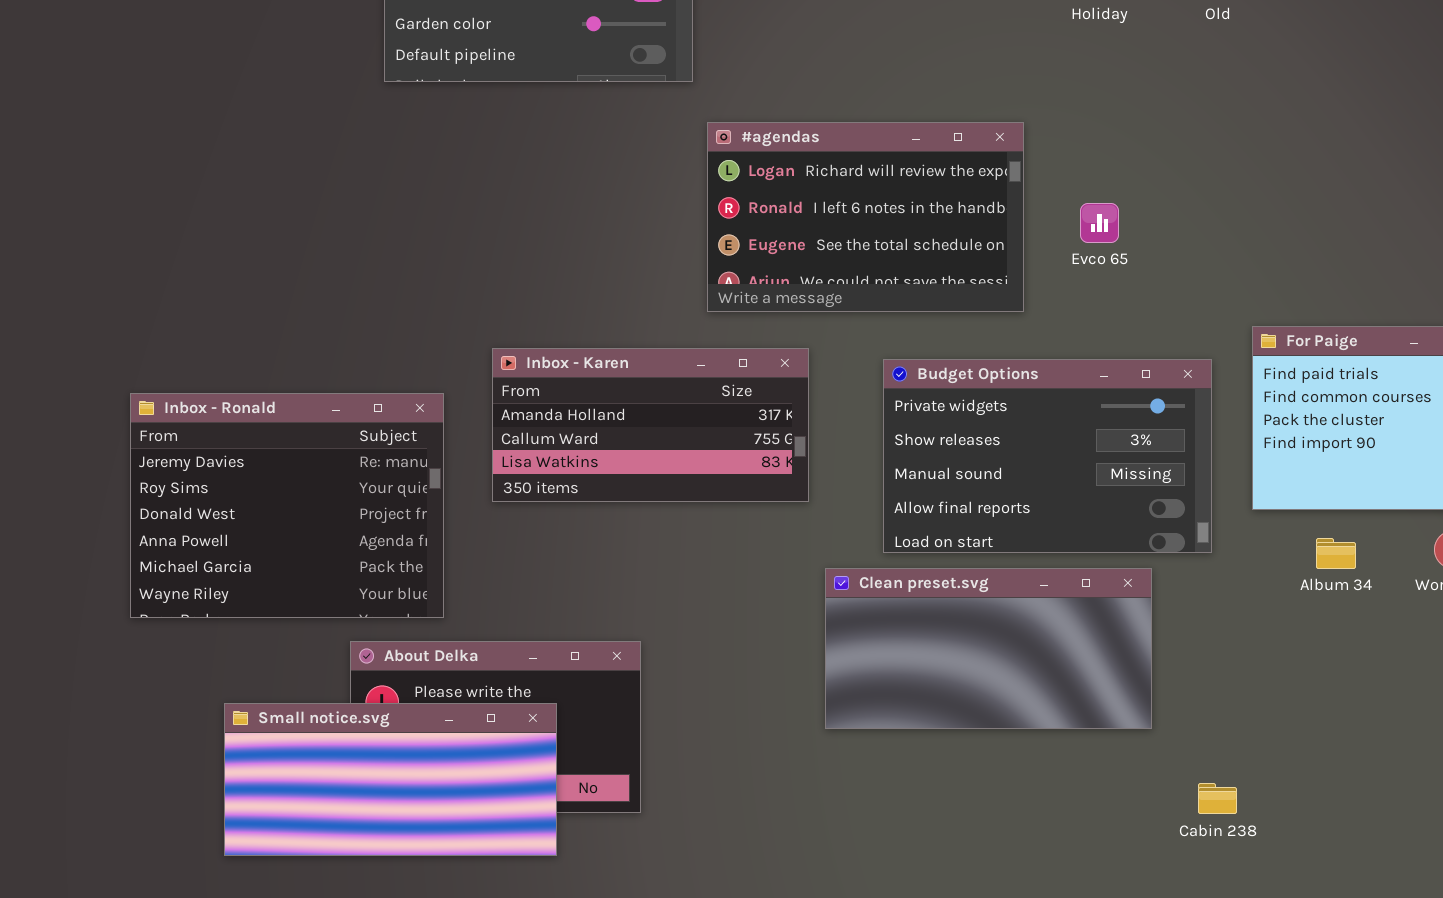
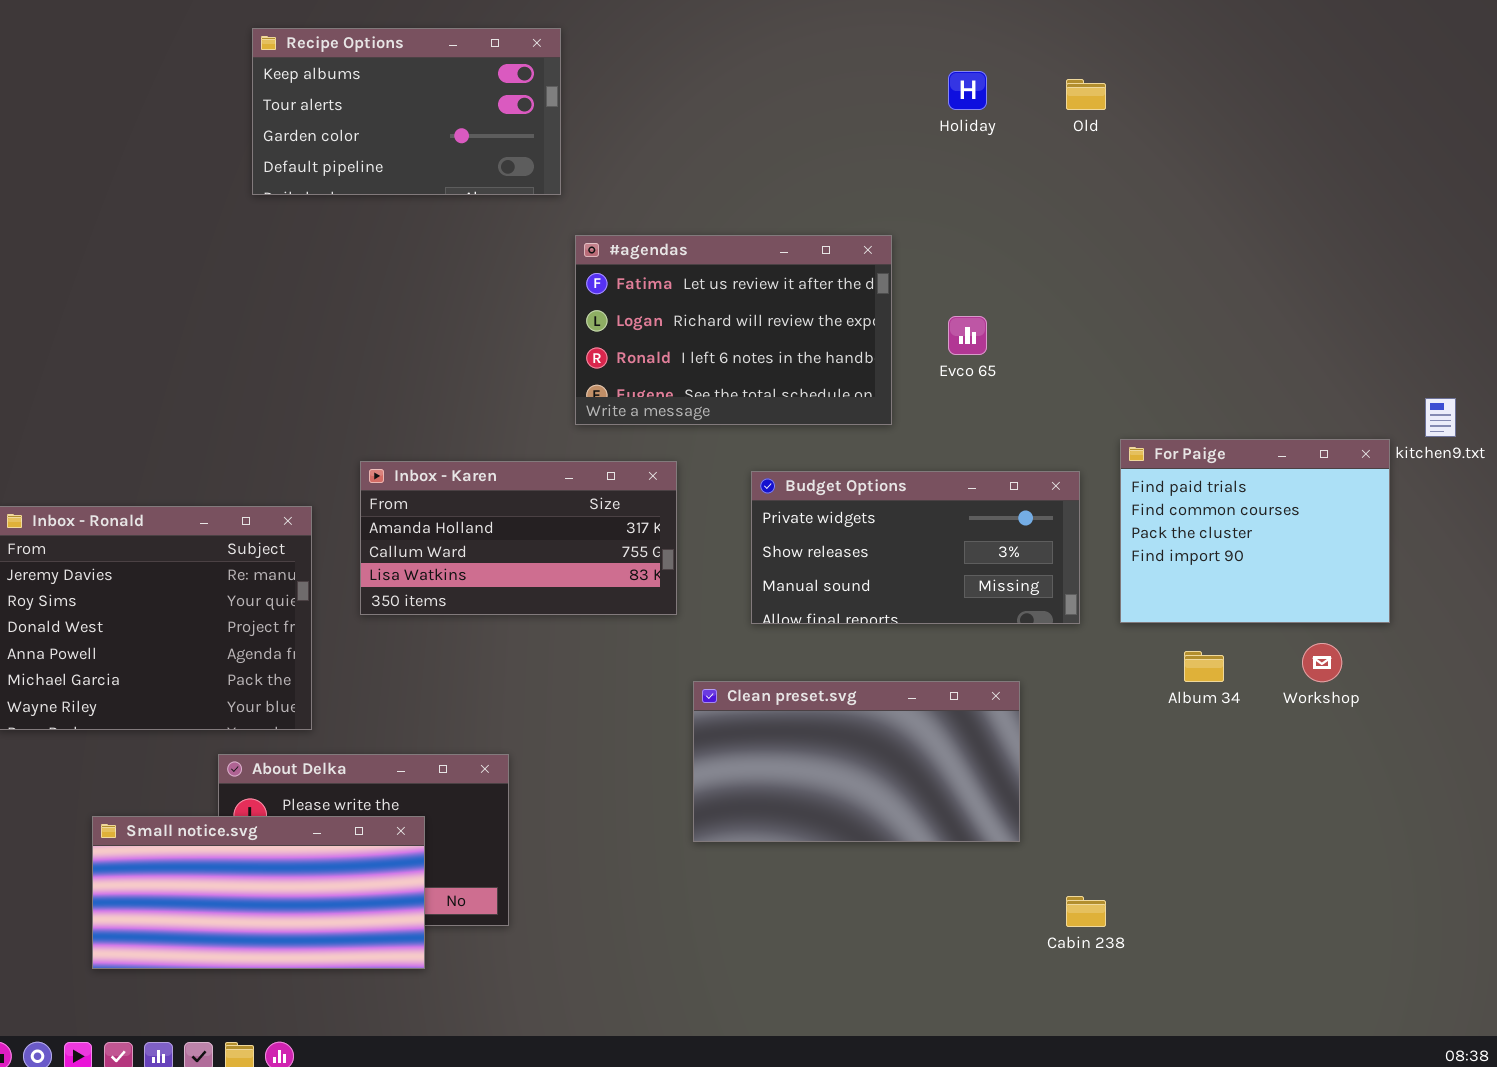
#agendas: [707,122,1024,312] -> [575,235,892,425], scrolled up 1 row
Budget Options: [883,359,1212,553] -> [751,471,1080,624], resized

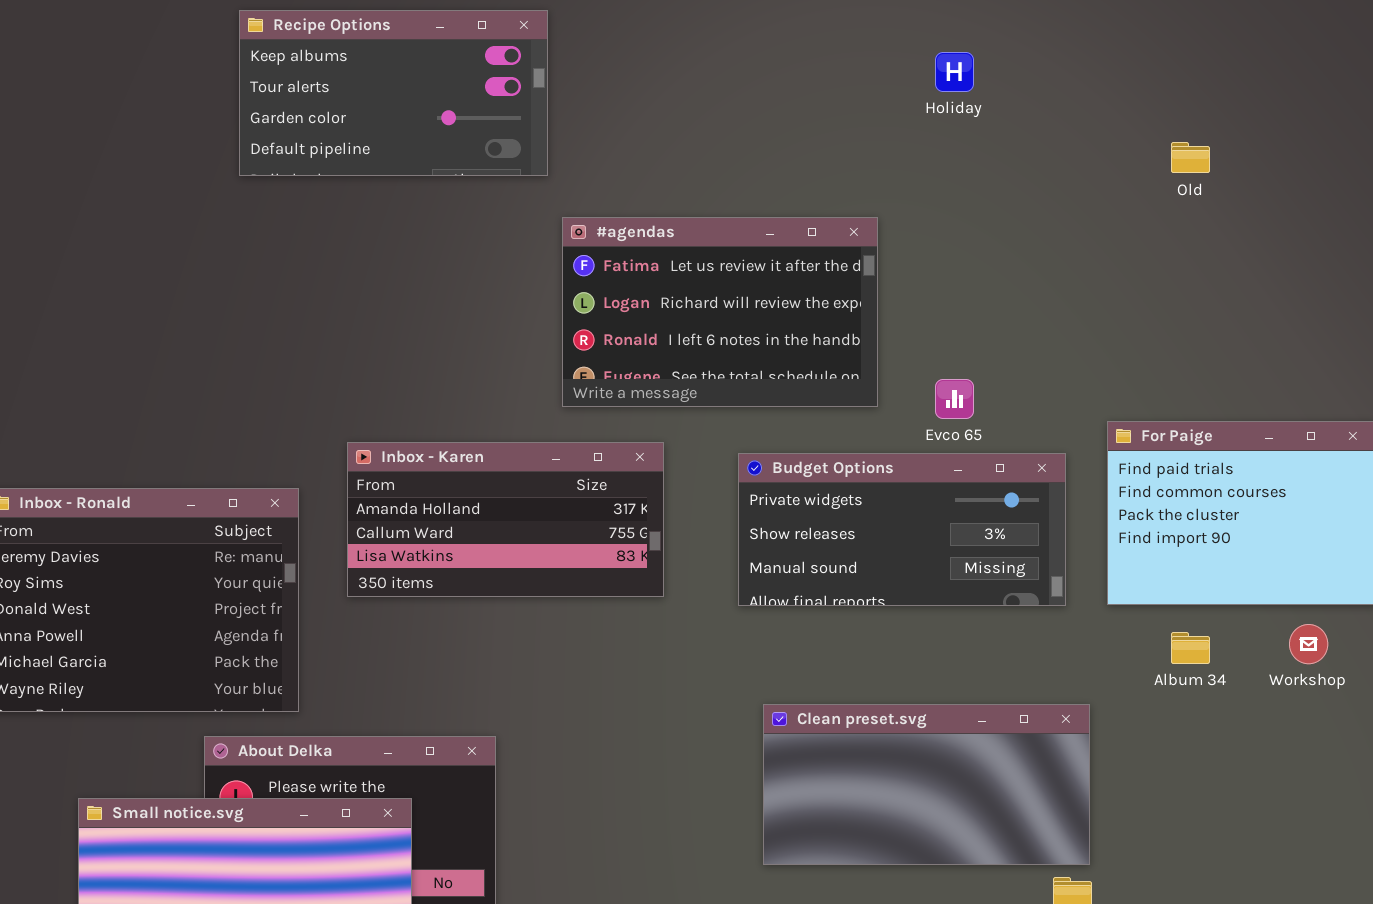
Old: [1066,79,1106,110] -> [1171,142,1210,173], moved
Evco 65: [948,316,987,355] -> [935,379,974,419], moved
Clean preset.svg: [693,681,1020,842] -> [763,704,1090,865], moved

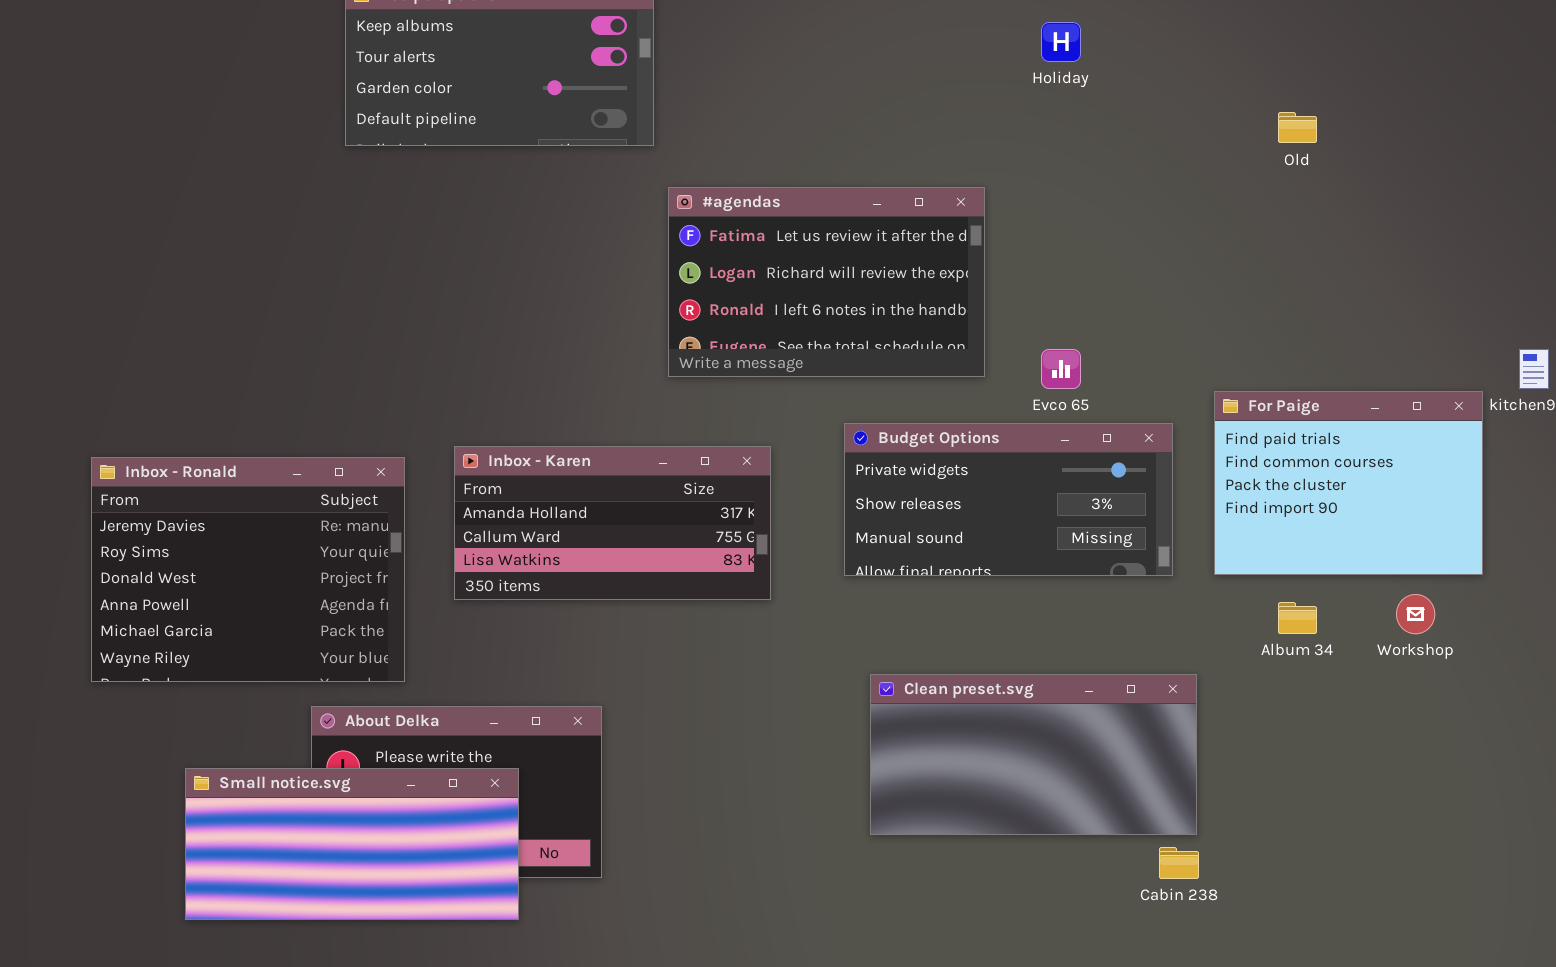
Inbox - Karen: [347,442,664,597] -> [454,446,771,600], moved

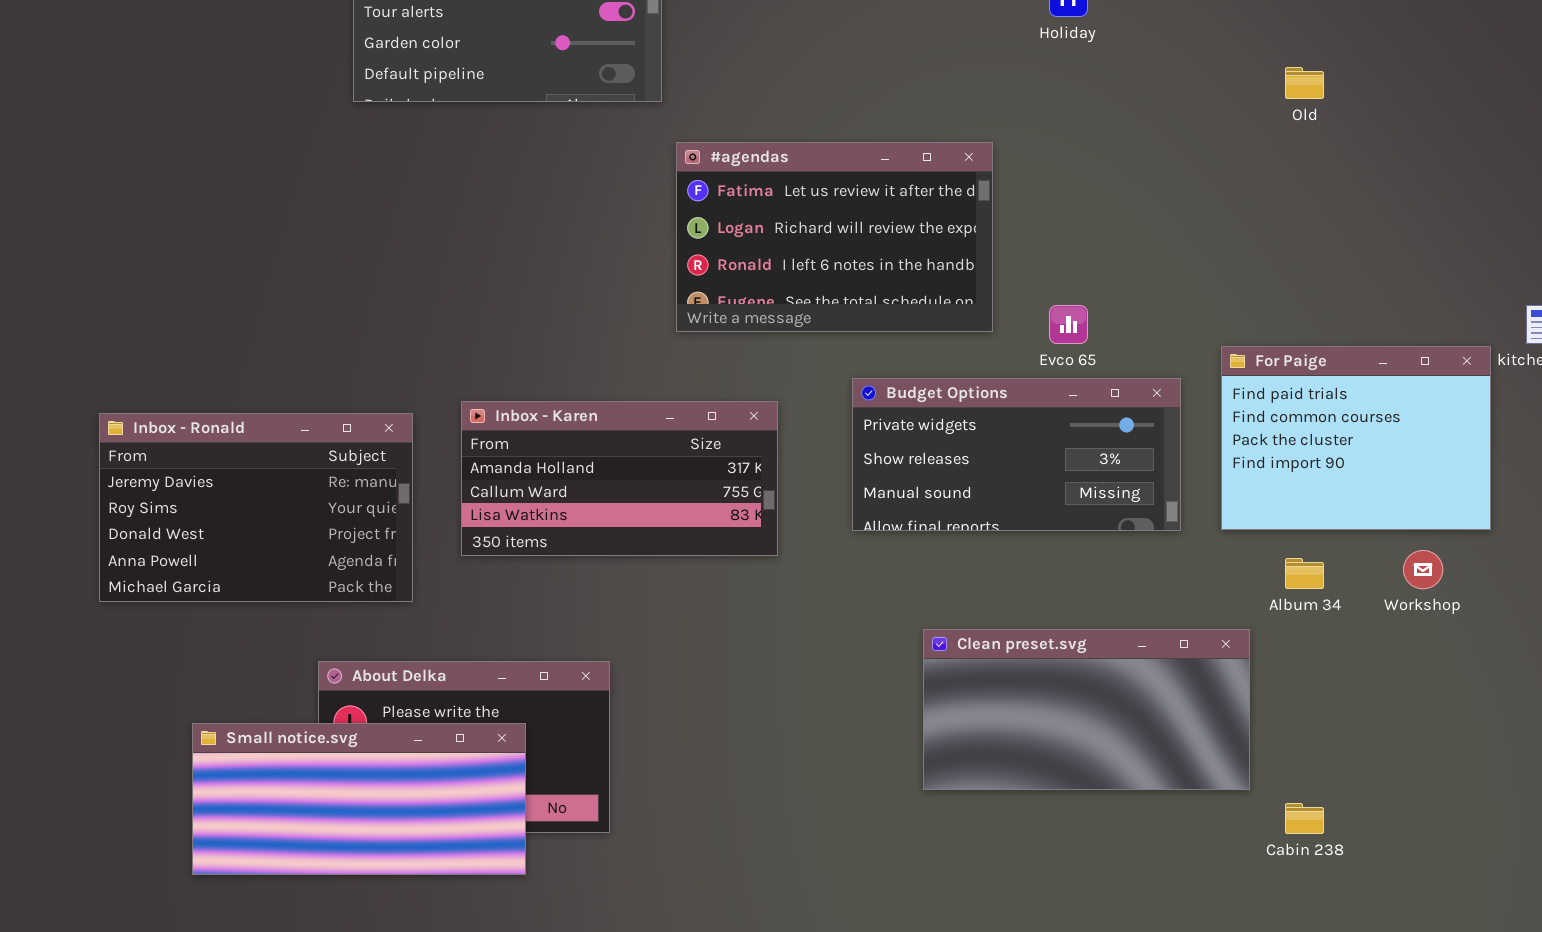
Inbox - Ronald: [91,457,405,682] -> [99,413,413,602], resized
Clean preset.svg: [870,674,1197,835] -> [923,629,1250,790], moved
Cabin 238: [1159,847,1199,879] -> [1285,803,1324,834], moved

